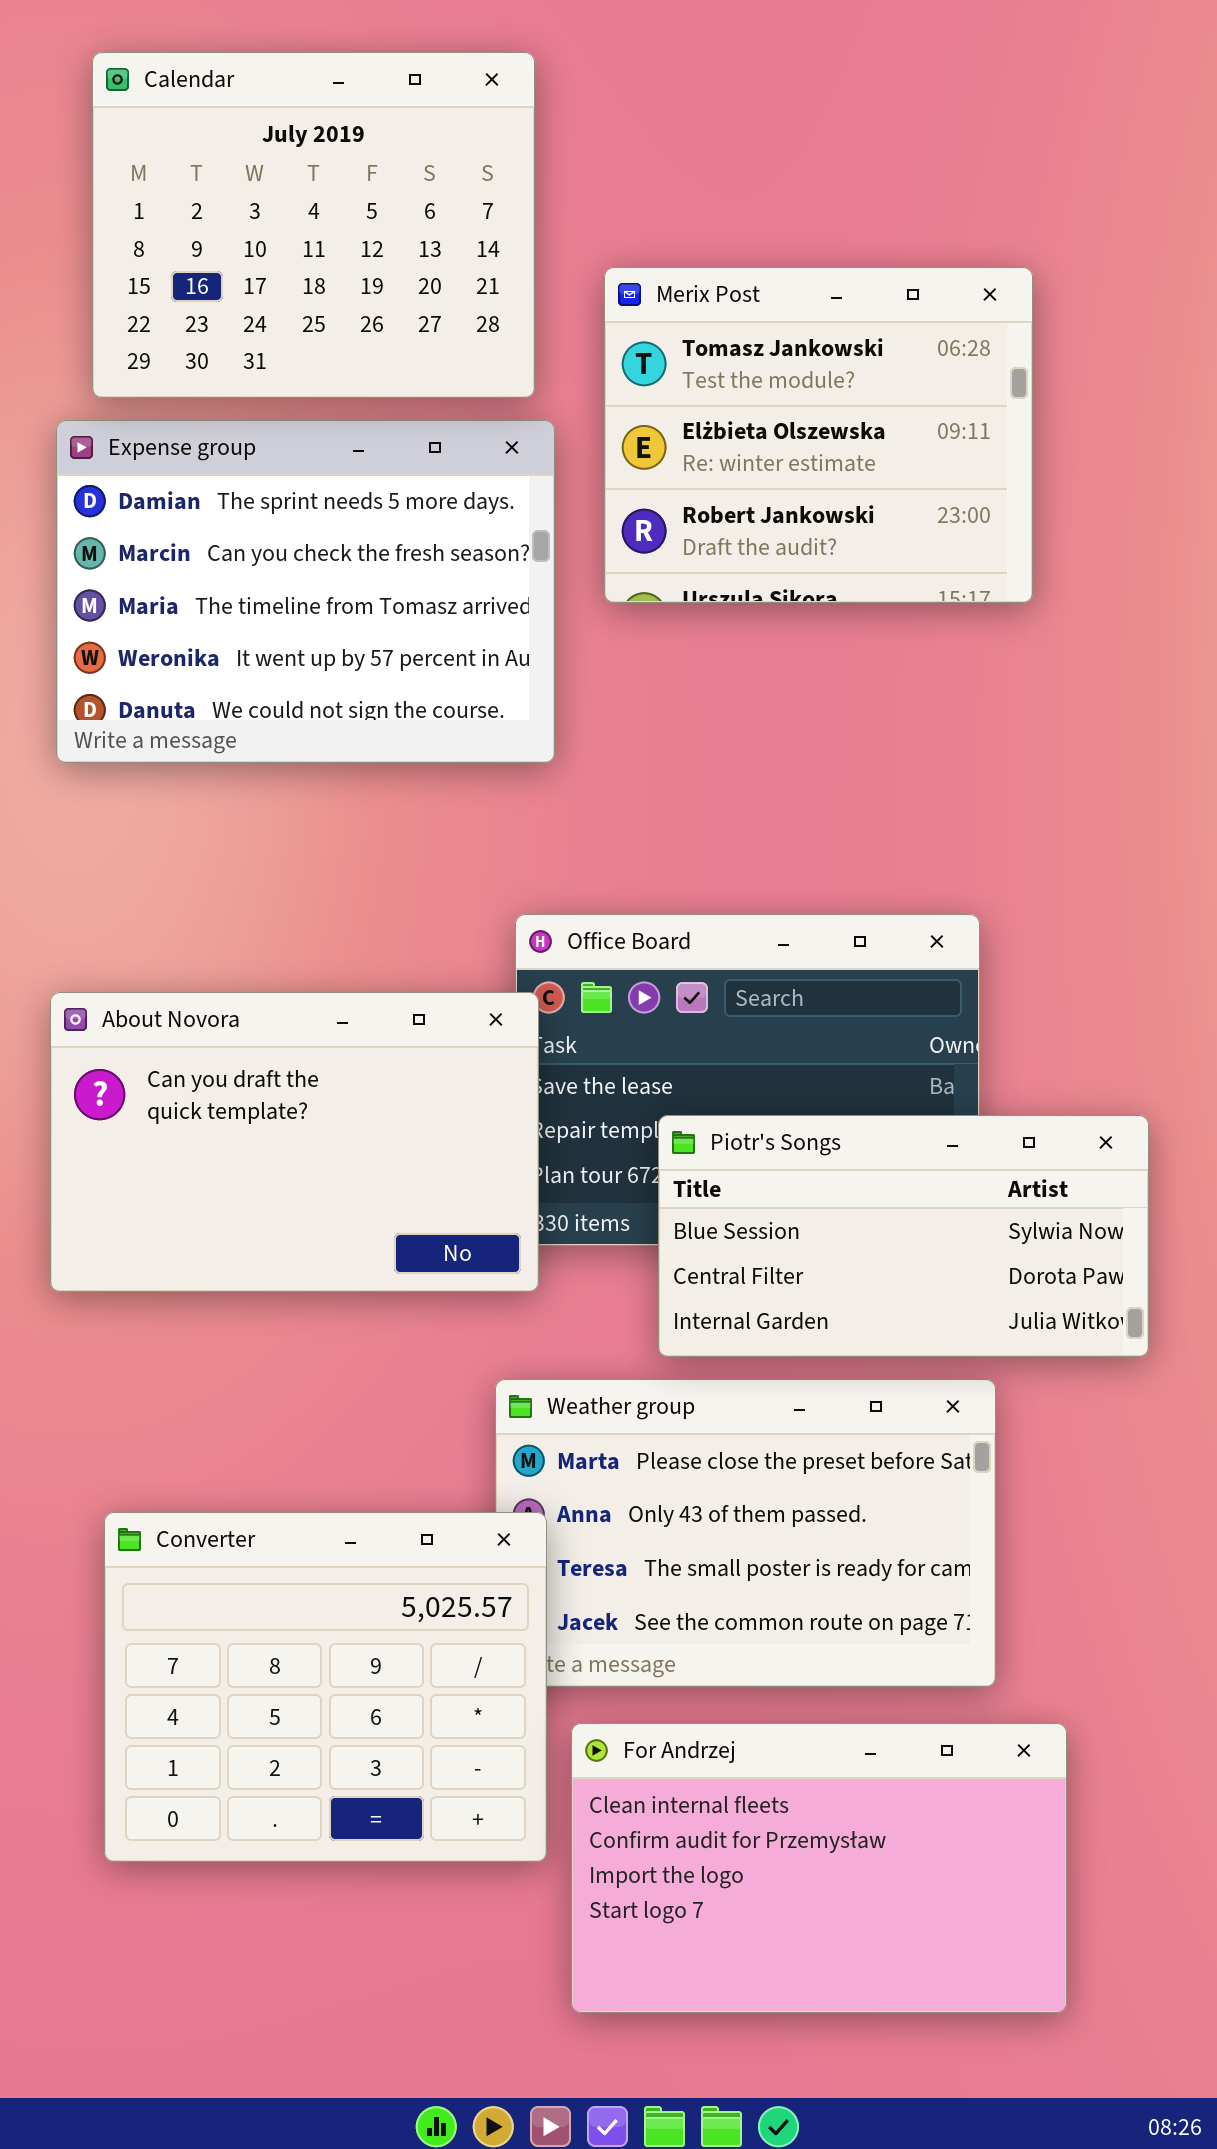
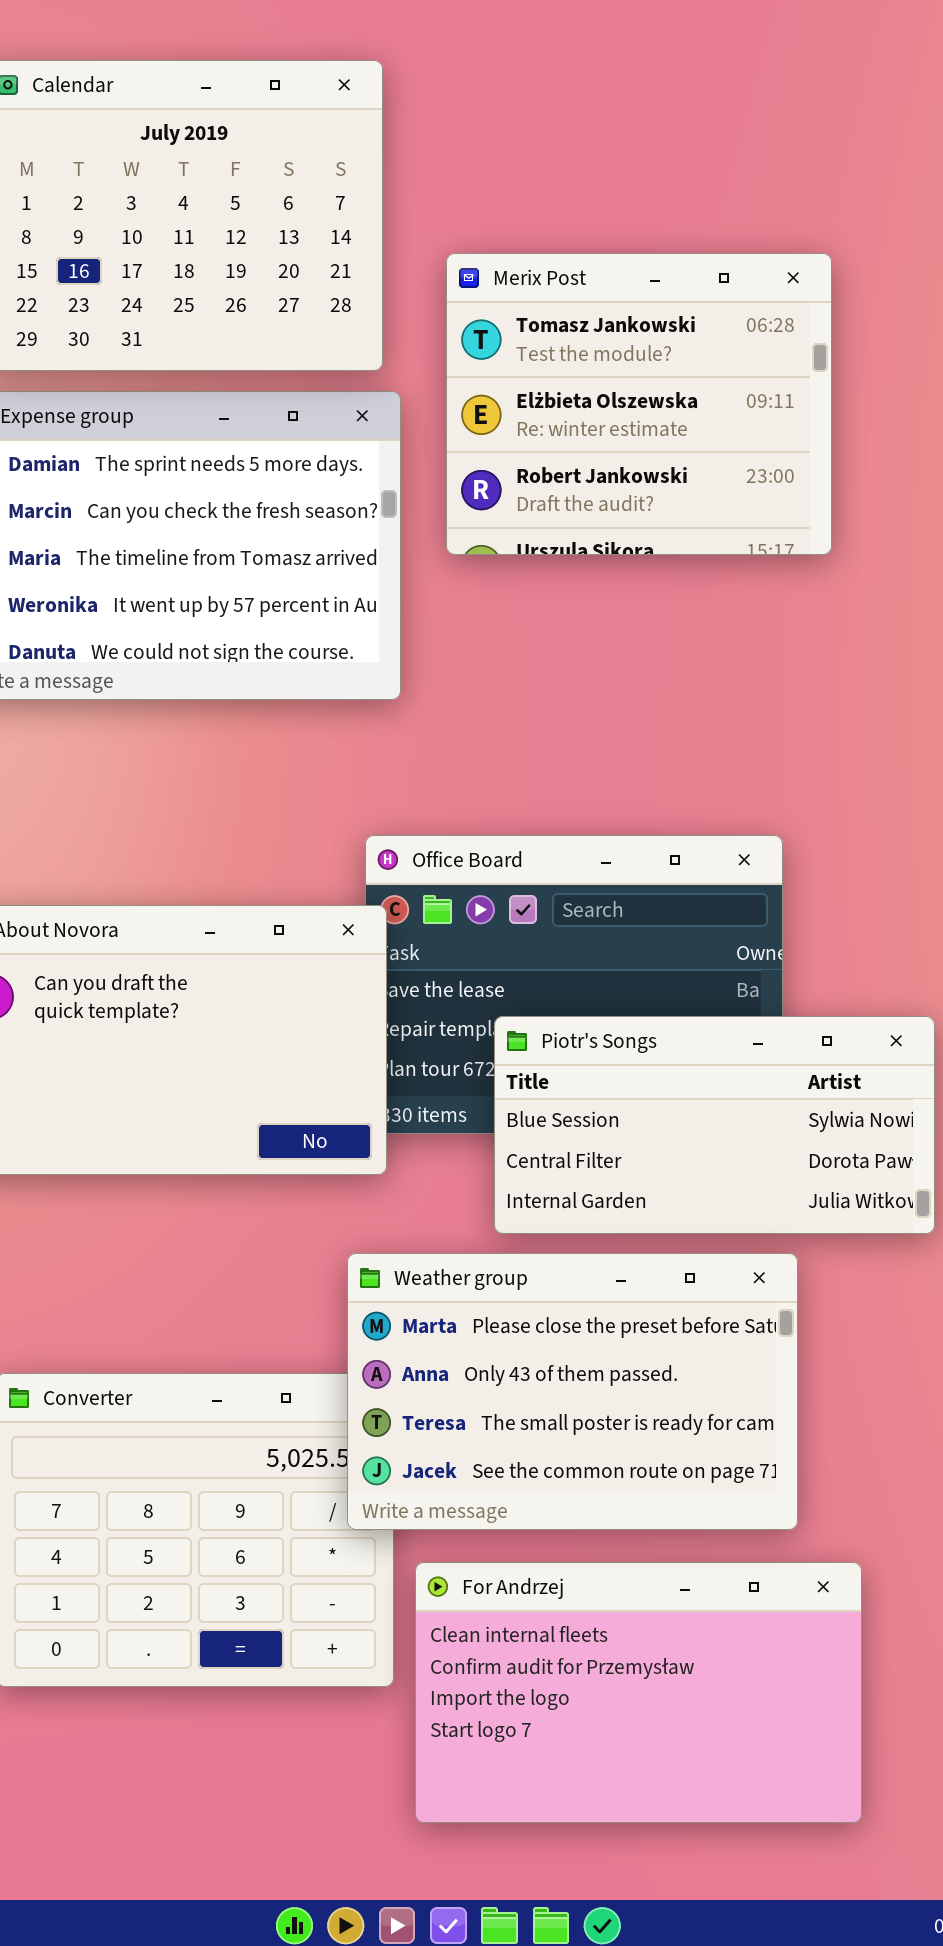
Weather group: [495,1379,996,1687] -> [347,1253,798,1530], raised

